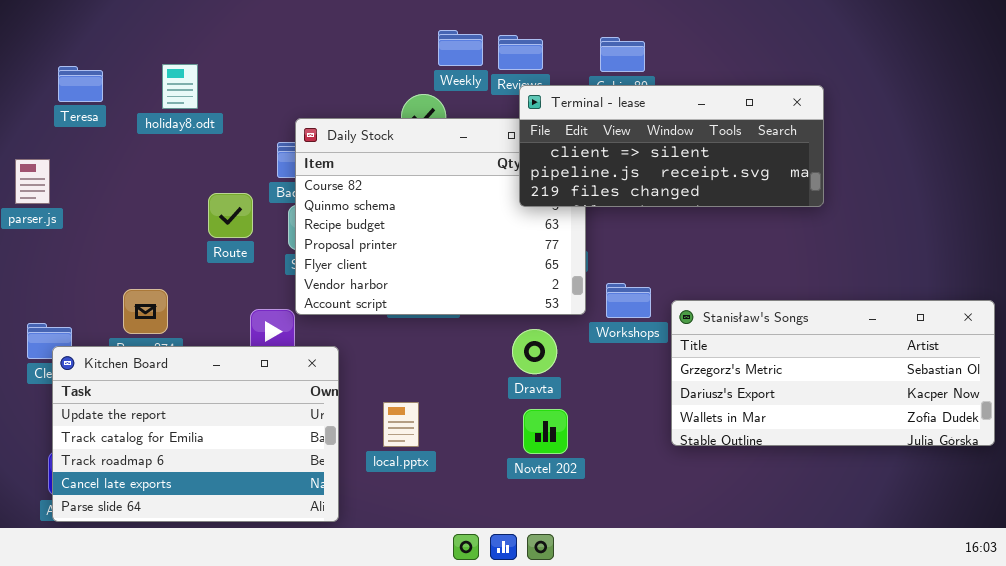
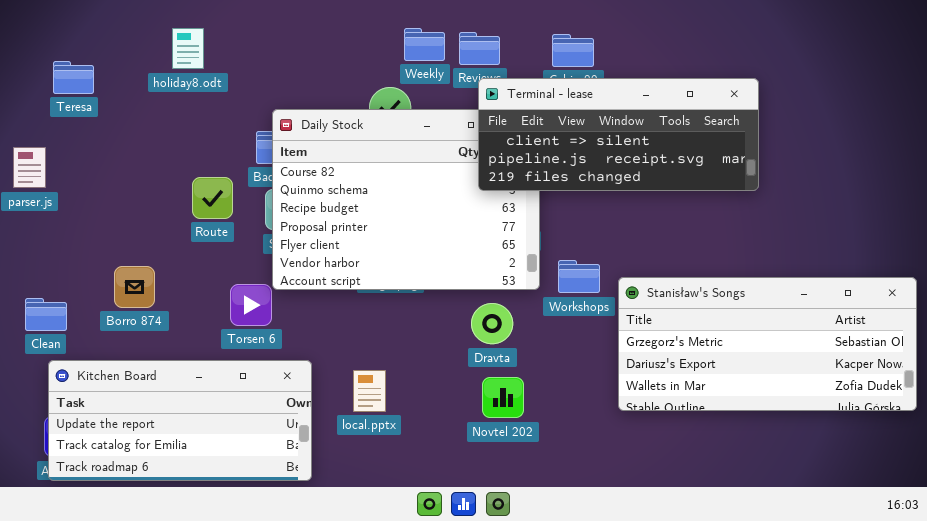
holiday8.odt: [162,64,198,109] -> [172,28,204,69], moved
Kitchen Board: [52,346,339,522] -> [48,360,312,481], resized

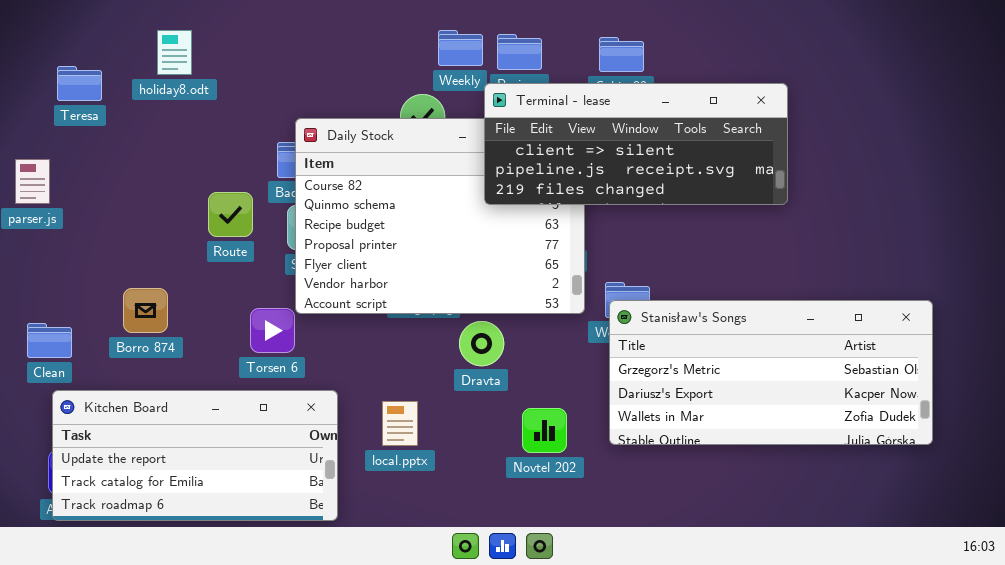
holiday8.odt: [172,28,204,69] -> [157,30,192,75], moved
Terminal - lease: [478,78,759,191] -> [484,83,788,205], moved
Stanisław's Songs: [618,277,917,411] -> [609,300,933,445], moved
Dravta: [471,303,513,344] -> [459,321,504,366], moved

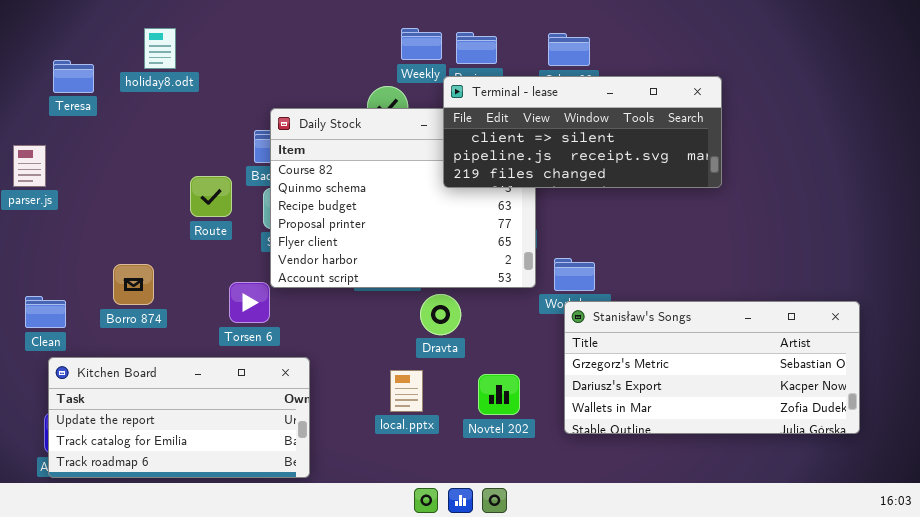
Stanisław's Songs: [609,300,933,445] -> [564,301,860,434], moved
local.pptx: [382,401,418,446] -> [390,370,423,412], moved

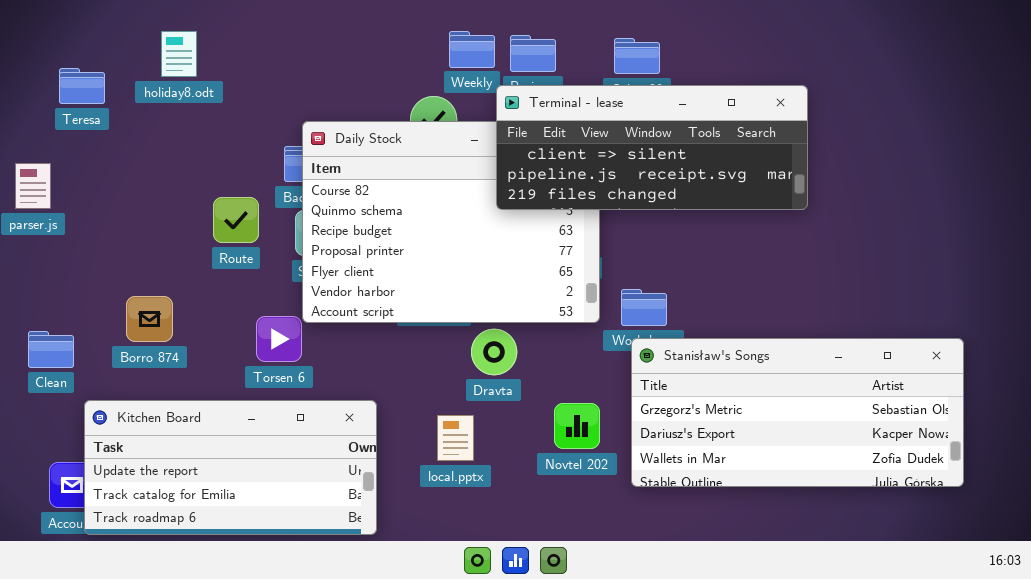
Kitchen Board: [48,357,310,478] -> [84,400,377,535], moved
Novtel 202: [478,374,520,415] -> [554,403,600,449], moved

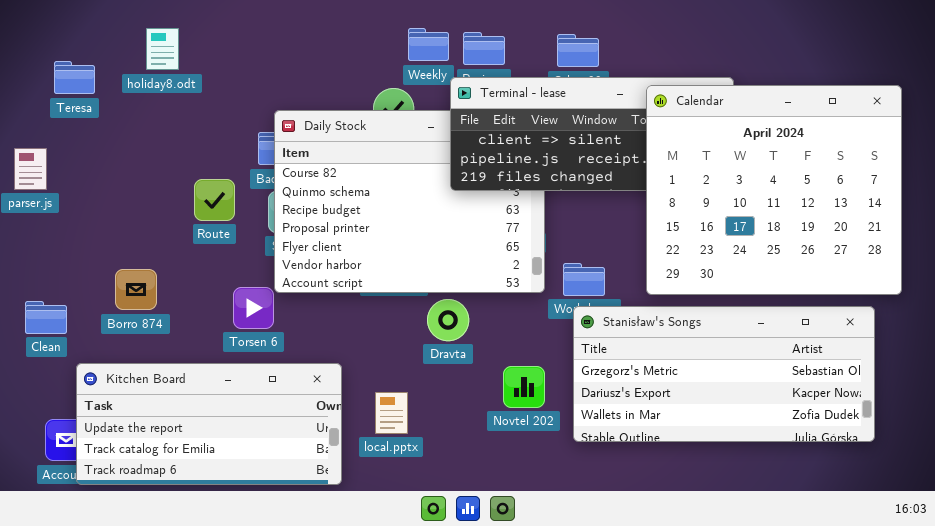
Calendar: none -> [646,85,902,295], opened
local.pptx: [437,415,474,461] -> [375,392,408,434], moved

